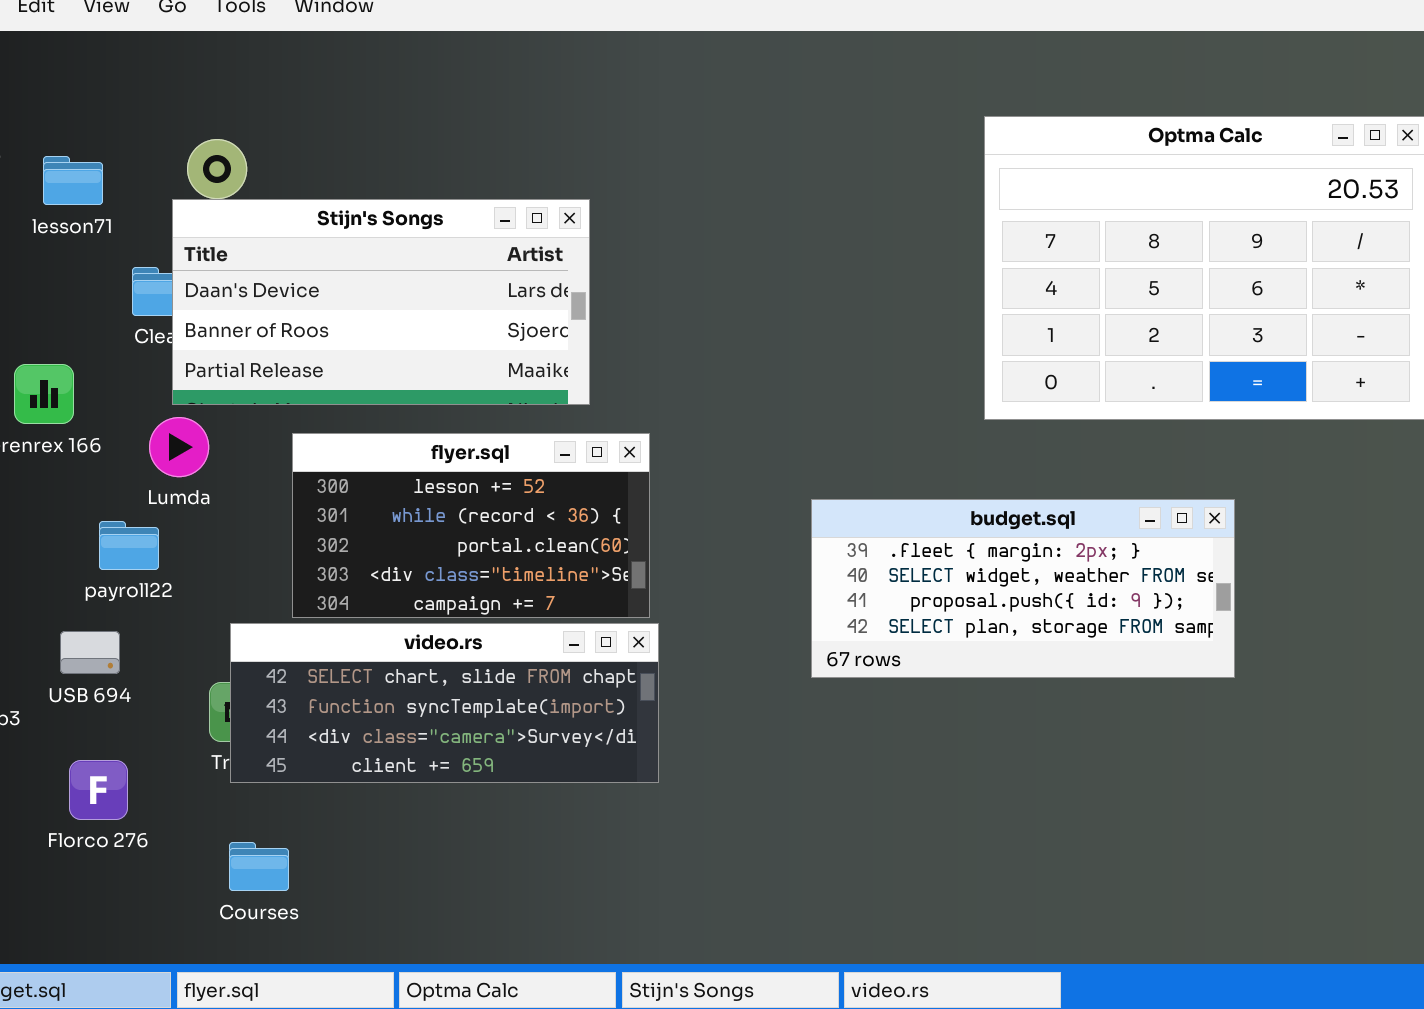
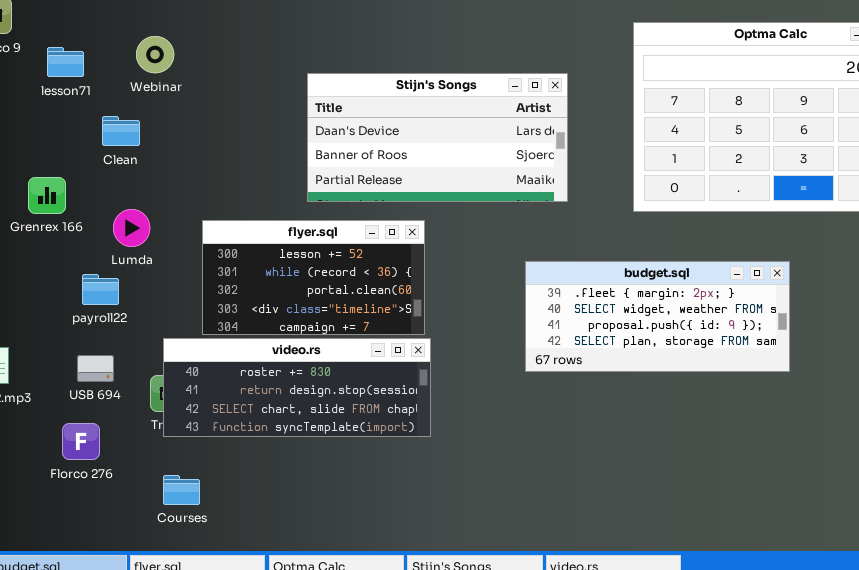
Stijn's Songs: [172,199,590,405] -> [307,73,568,202], moved
video.rs: [230,623,659,783] -> [163,338,431,437], scrolled up 2 rows
USB 694: [60,631,120,674] -> [77,355,114,382], moved

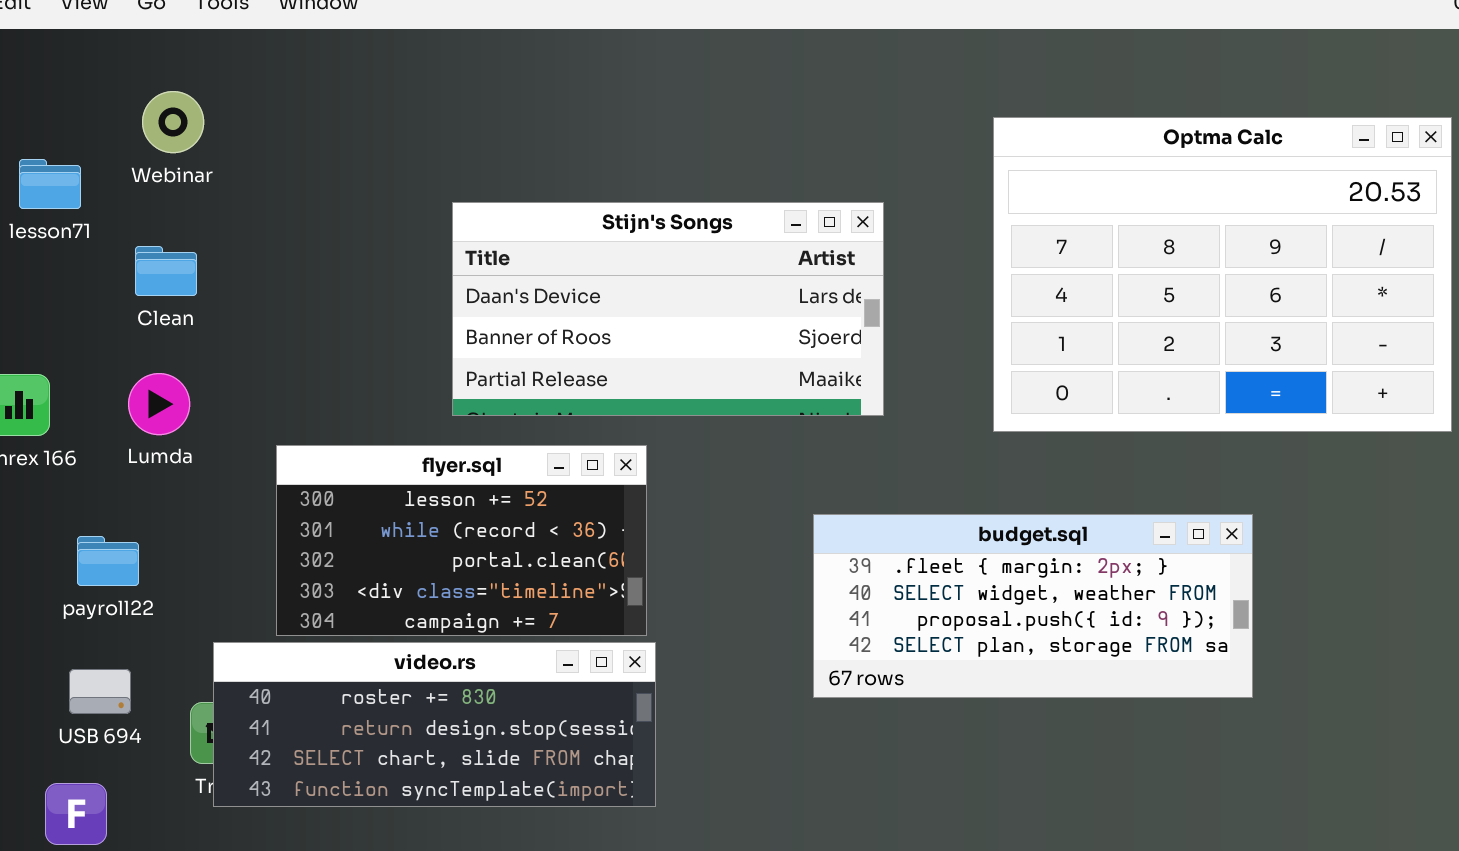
Webinar: [136,36,174,73] -> [142,91,204,153], moved
Clean: [102,116,140,146] -> [135,246,197,296], moved
Lumda: [113,209,150,247] -> [128,373,190,435], moved

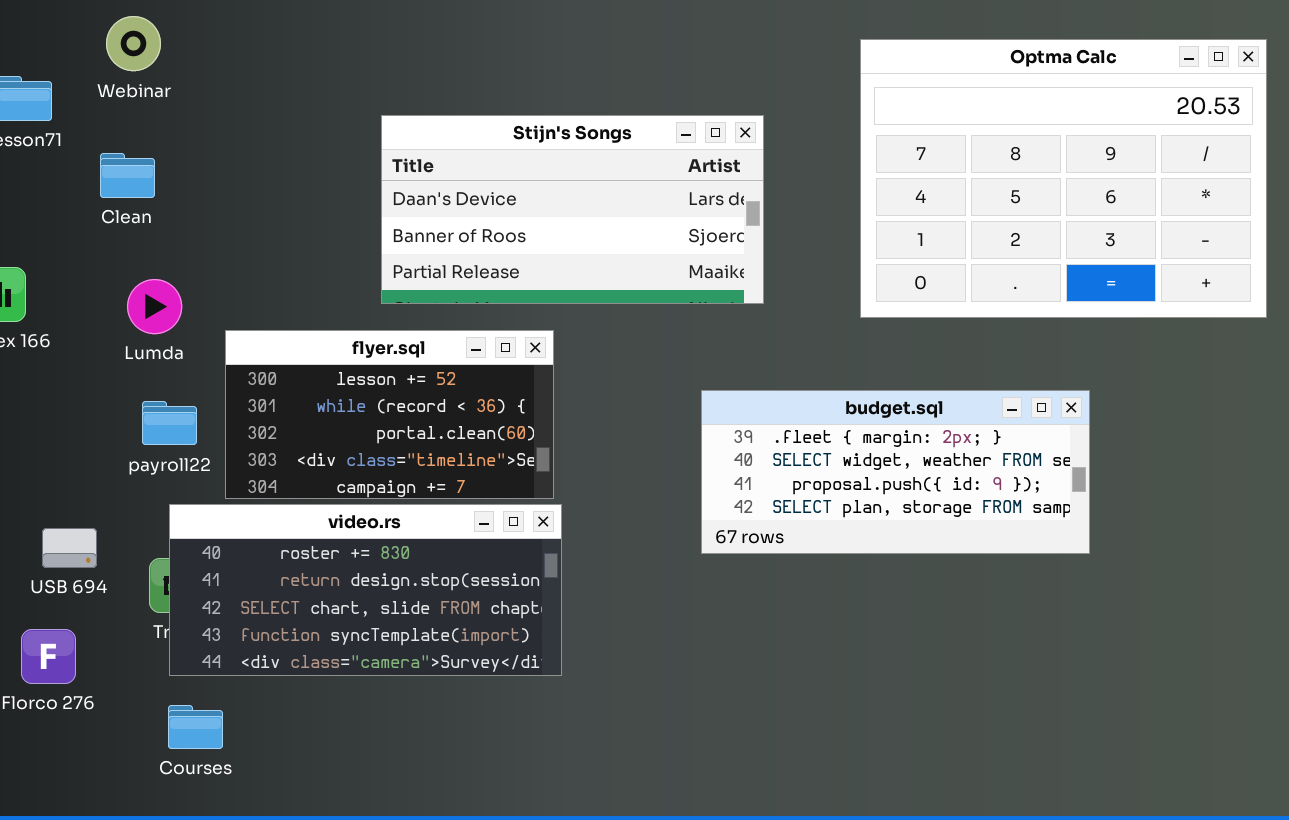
Lumda: [128,373,190,435] -> [127,279,182,334], moved
payroll22: [77,536,139,586] -> [142,401,197,445], moved
video.rs: [213,642,656,807] -> [169,504,562,676], resized

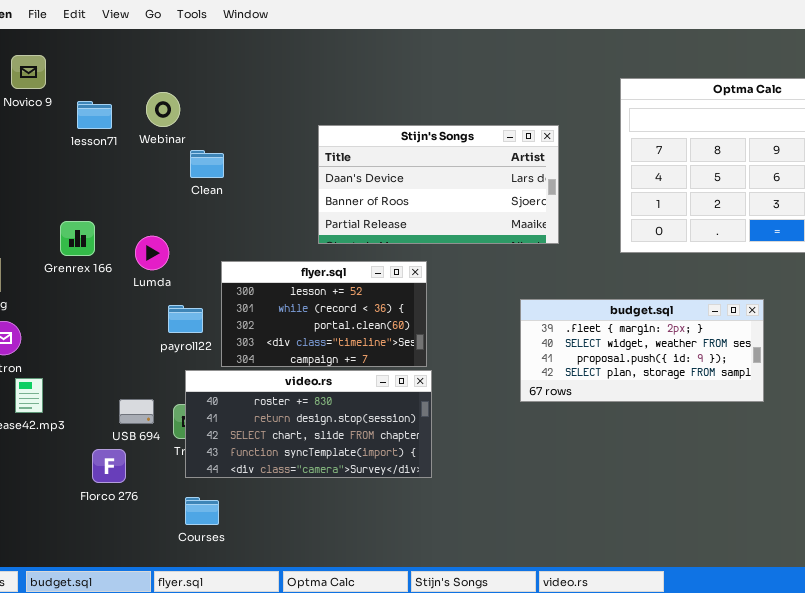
Webinar: [106,16,161,71] -> [146,92,180,127], moved
Clean: [100,153,155,198] -> [190,150,224,178], moved
Lumda: [127,279,182,334] -> [135,236,169,270], moved
USB 694: [42,528,97,568] -> [119,399,154,424], moved

